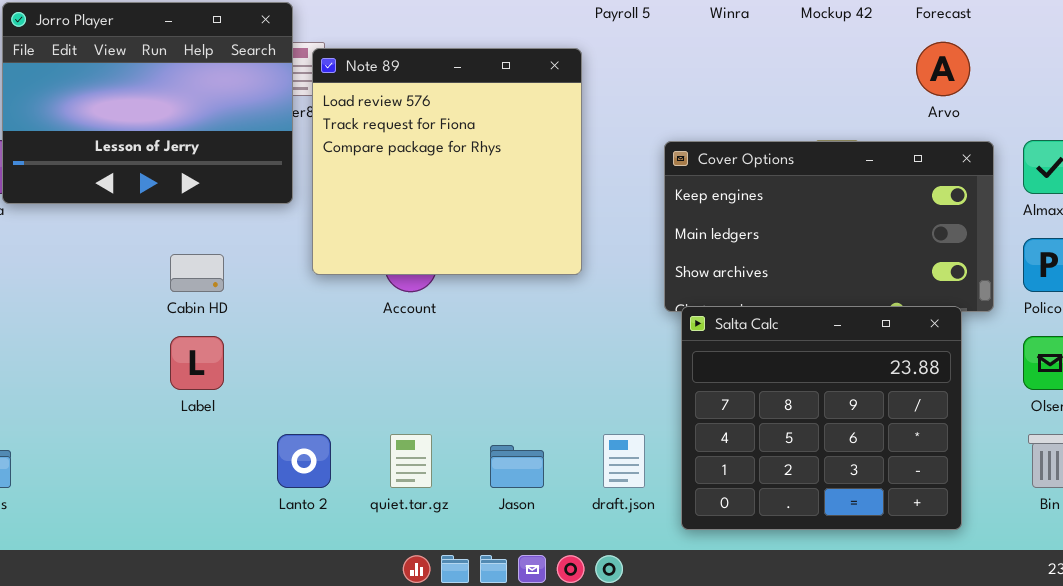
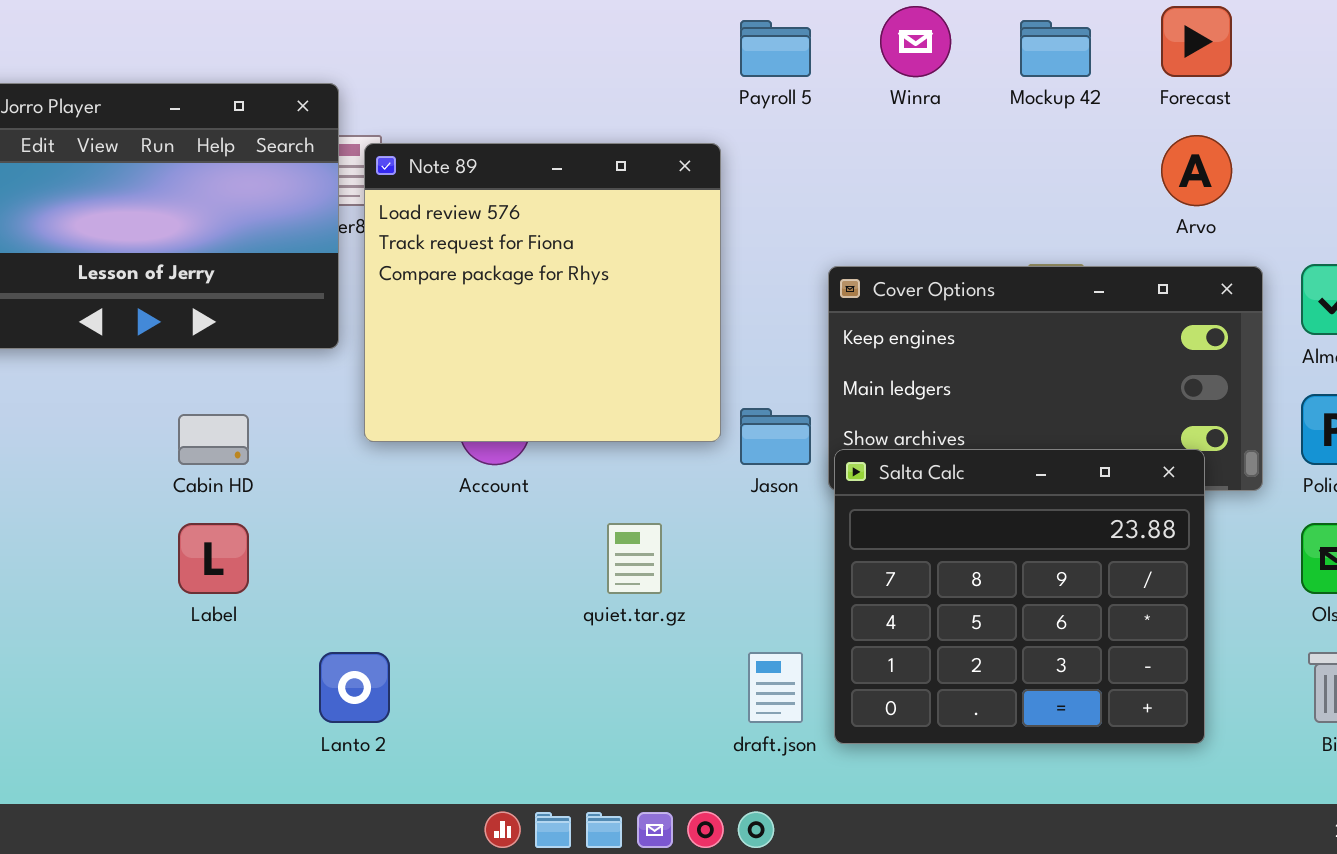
Salta Calc: [681,306,962,530] -> [834,449,1205,744], moved
quiet.tar.gz: [390,434,432,488] -> [607,523,662,594], moved
Jason: [490,445,544,488] -> [740,408,811,465], moved

